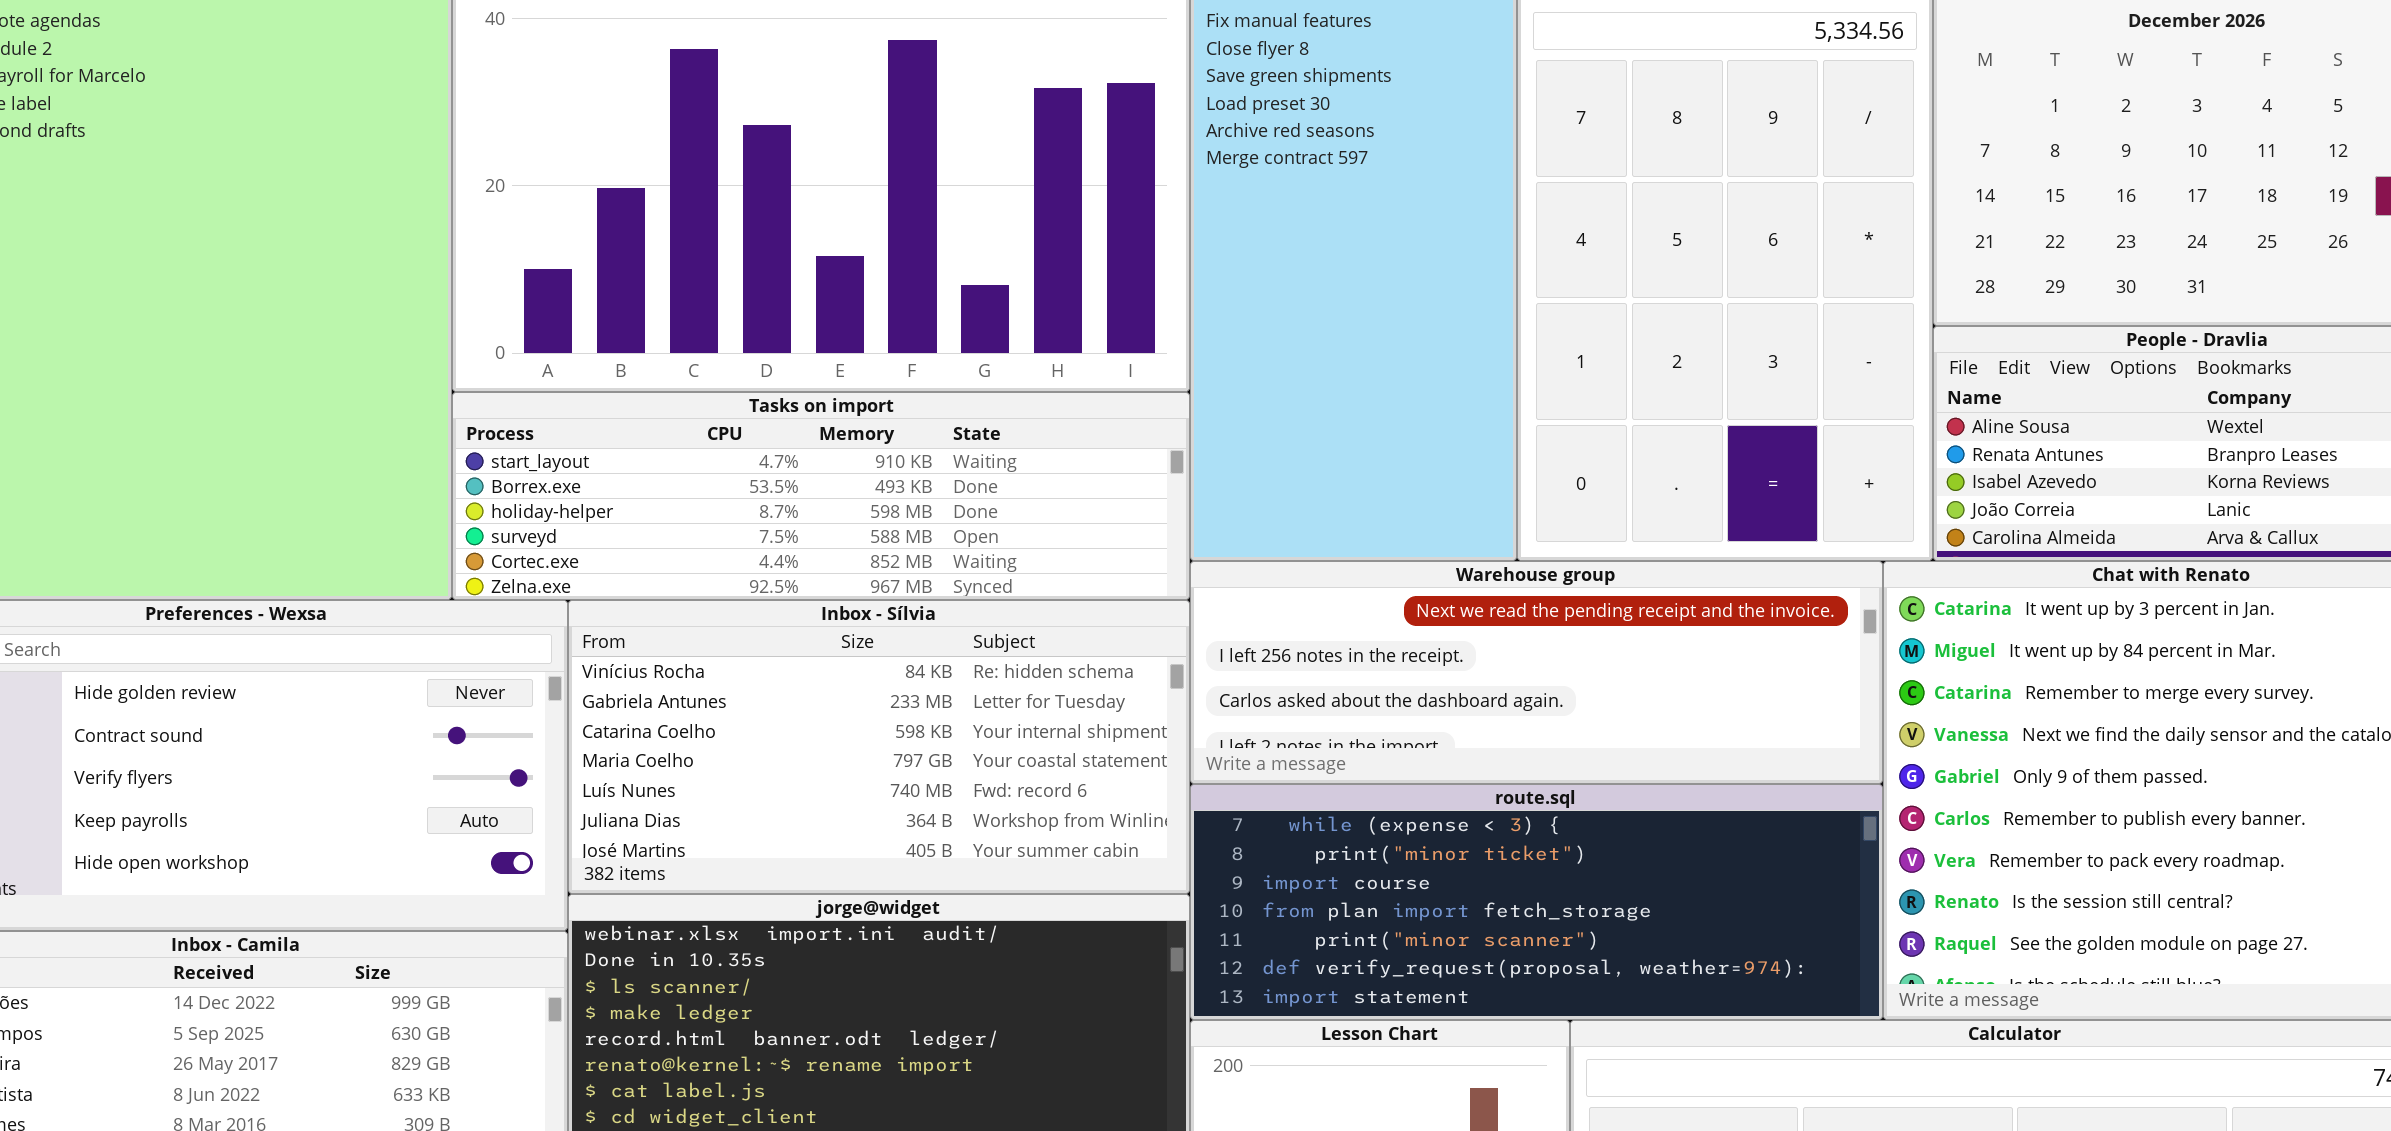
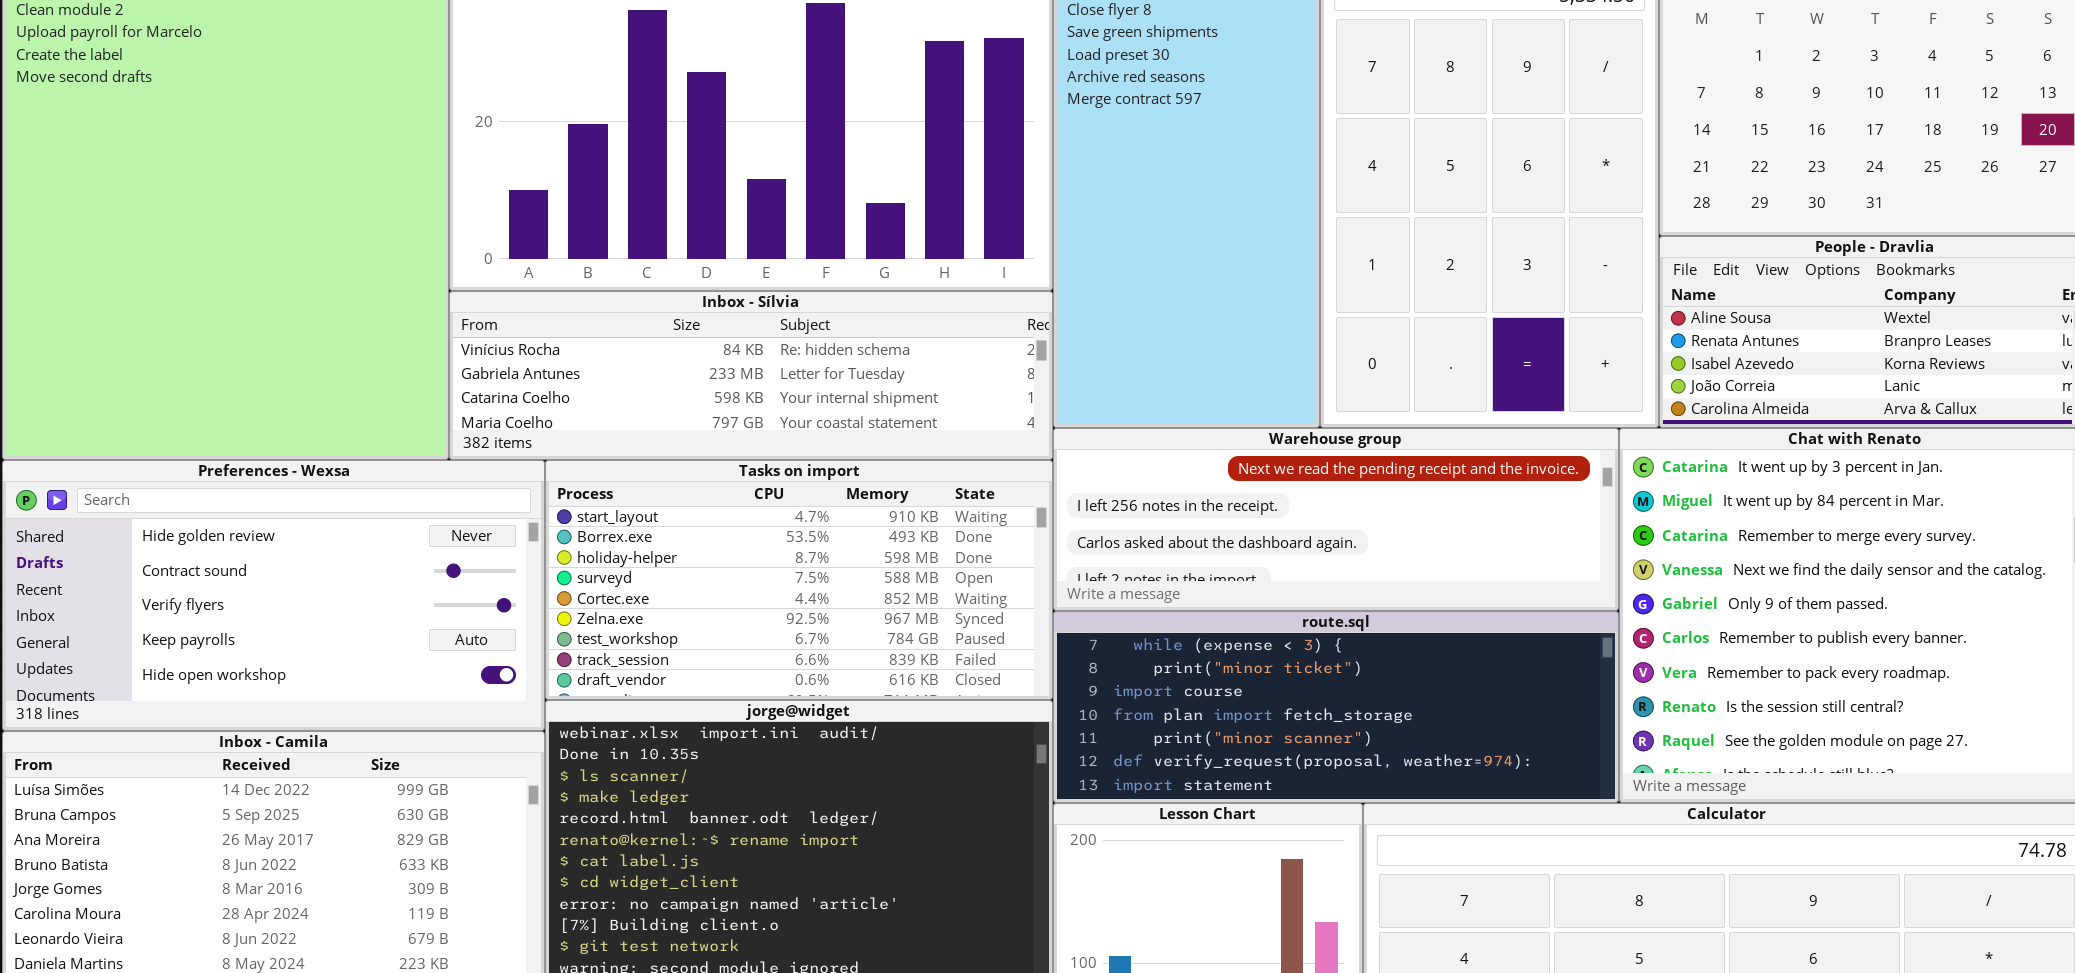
Tasks on import: [452,392,1190,600] -> [545,460,1053,700], moved, resized
Inbox - Sílvia: [568,600,1190,894] -> [449,291,1053,460], moved, resized

